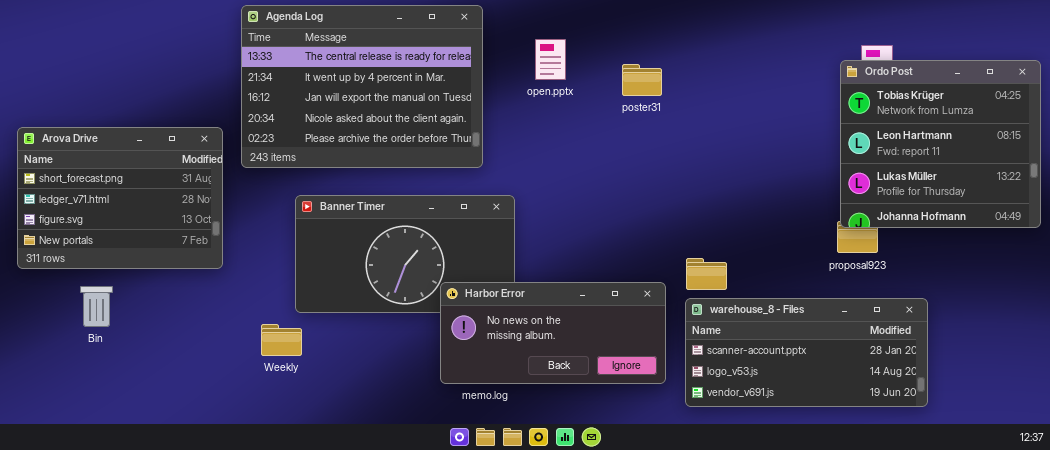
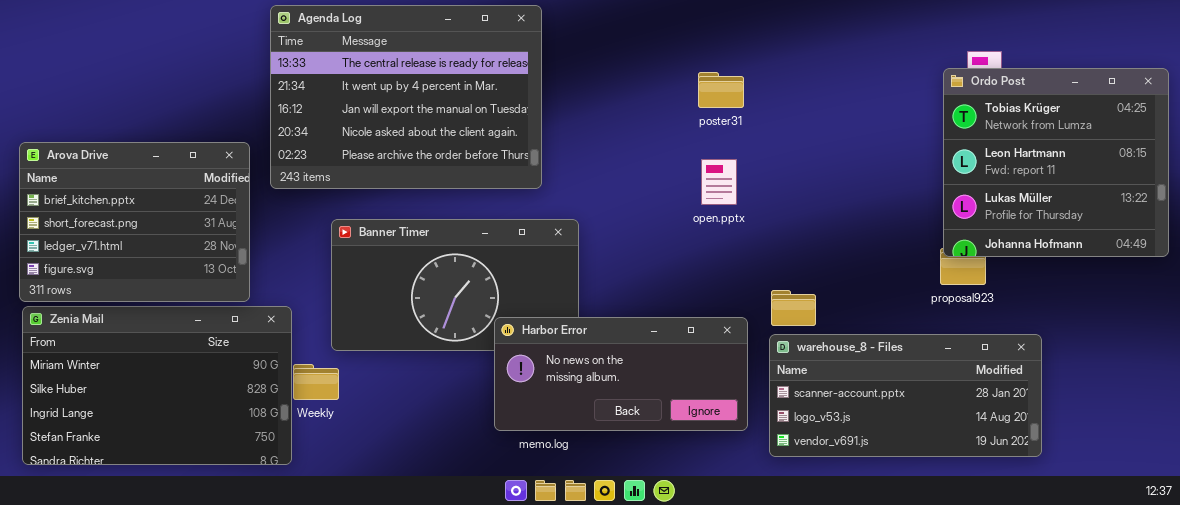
open.pptx: [535,39,566,80] -> [701,159,737,205], moved
Arova Drive: [17,127,223,269] -> [19,142,250,302], scrolled up 1 row
Zenia Mail: none -> [22,306,292,465], opened

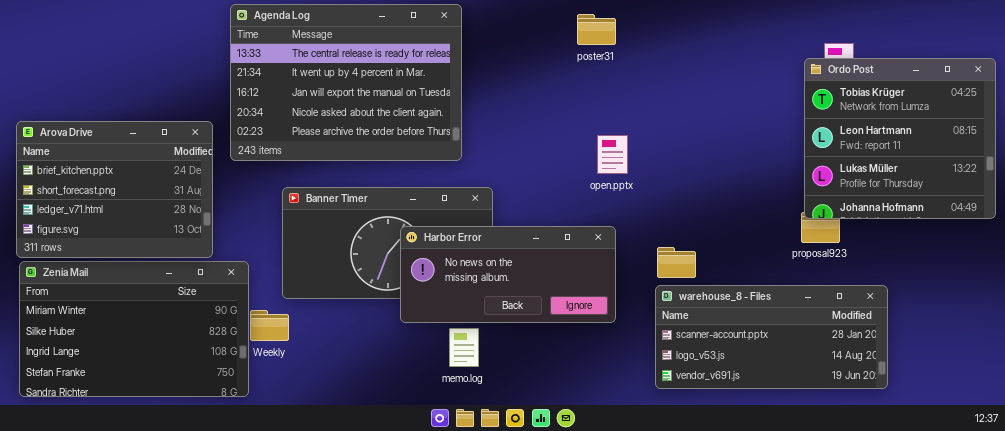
poster31: [698,72,744,108] -> [577,14,616,45], moved
Harbor Error: [494,317,748,431] -> [400,226,616,323], moved

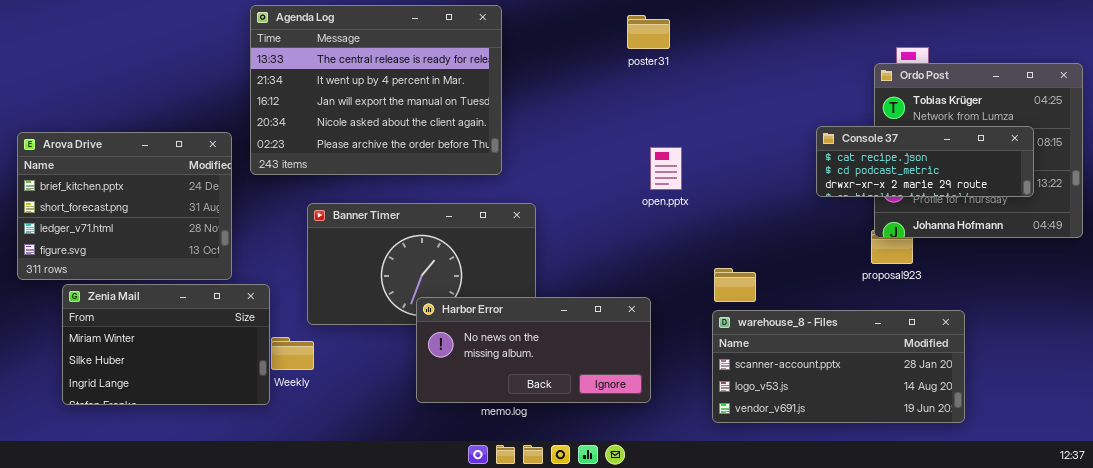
Console 37: none -> [816,126,1034,197], opened
Harbor Error: [400,226,616,323] -> [416,297,651,403], moved
Zenia Mail: [19,261,249,397] -> [62,284,270,405], resized

